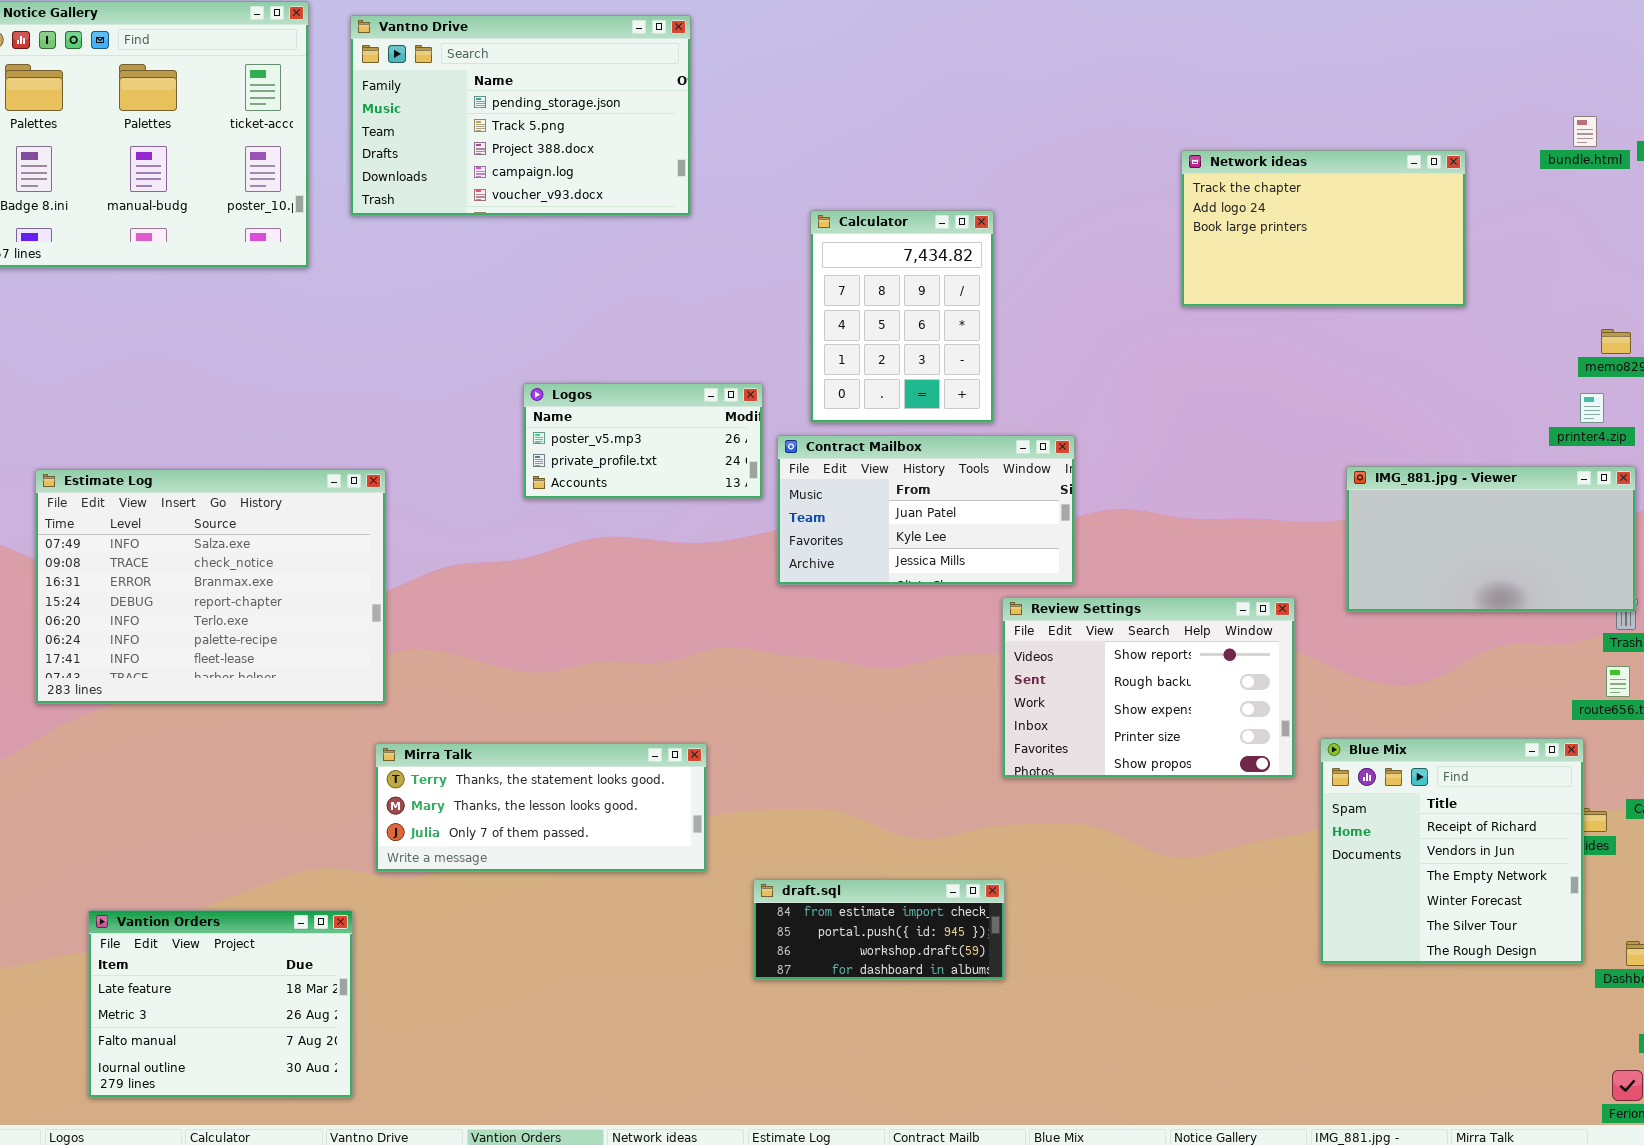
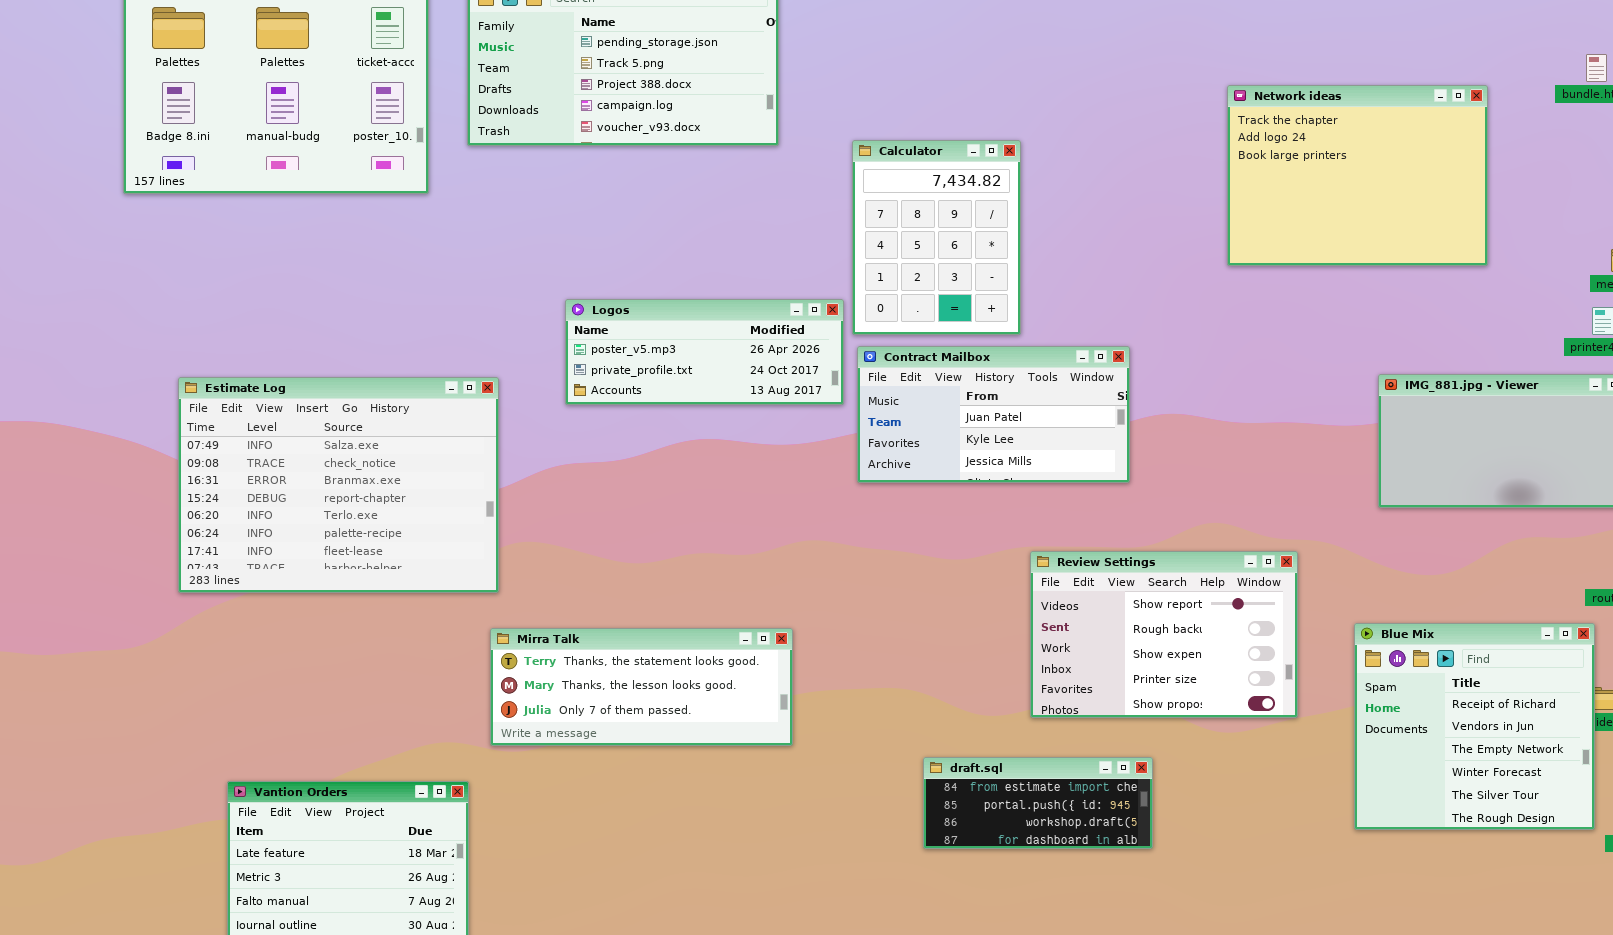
Network ideas: [1181,150,1466,307] -> [1227,85,1488,266], resized
Calculator: [810,210,994,423] -> [852,140,1021,335], moved
Logos: [523,383,763,499] -> [565,299,844,405], resized
Review Settings: [1002,597,1295,778] -> [1030,551,1298,718], moved
draft.sql: [753,879,1005,980] -> [923,757,1153,849], moved

